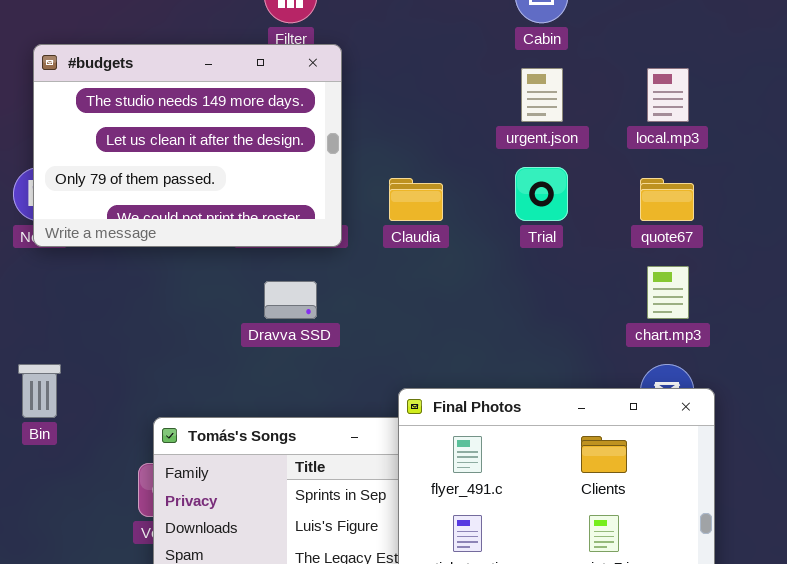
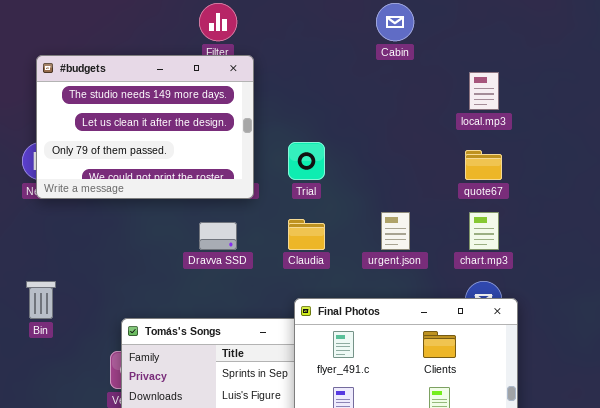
urgent.json: [521,68,563,122] -> [381,212,410,250], moved
Trial: [515,167,568,221] -> [288,142,325,180], moved
Claudia: [389,178,443,221] -> [288,219,325,250], moved

